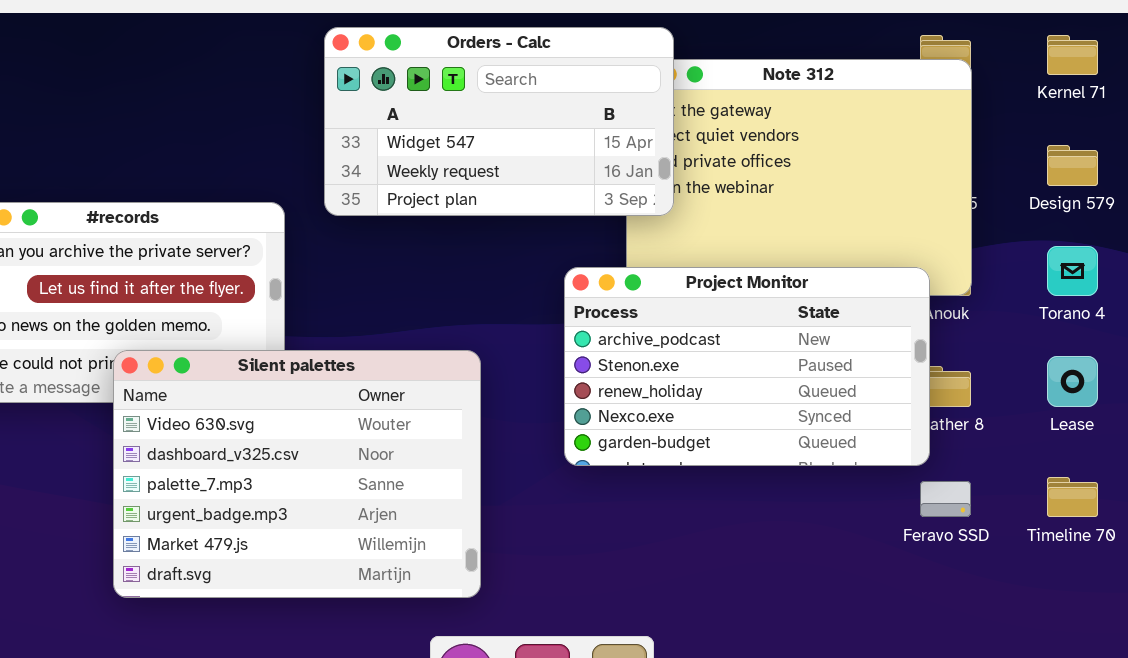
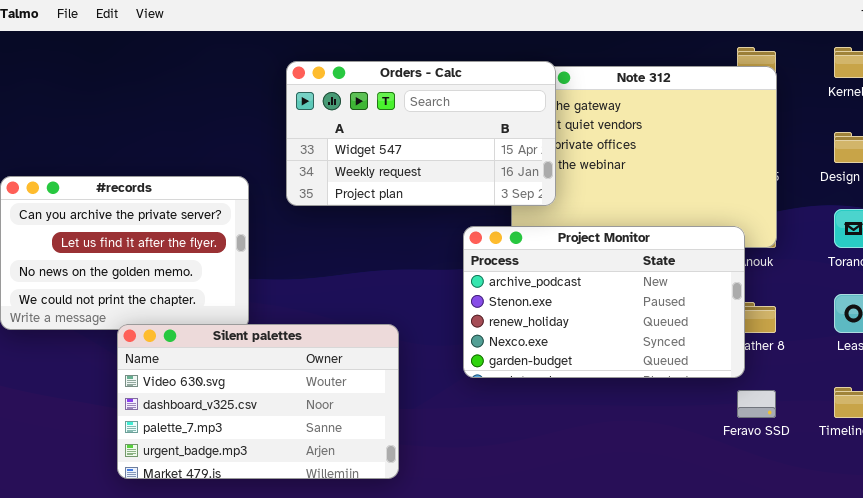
Orders - Calc: [324,27,674,216] -> [286,61,556,206], moved
Silent palettes: [113,350,481,598] -> [117,324,399,479], resized

